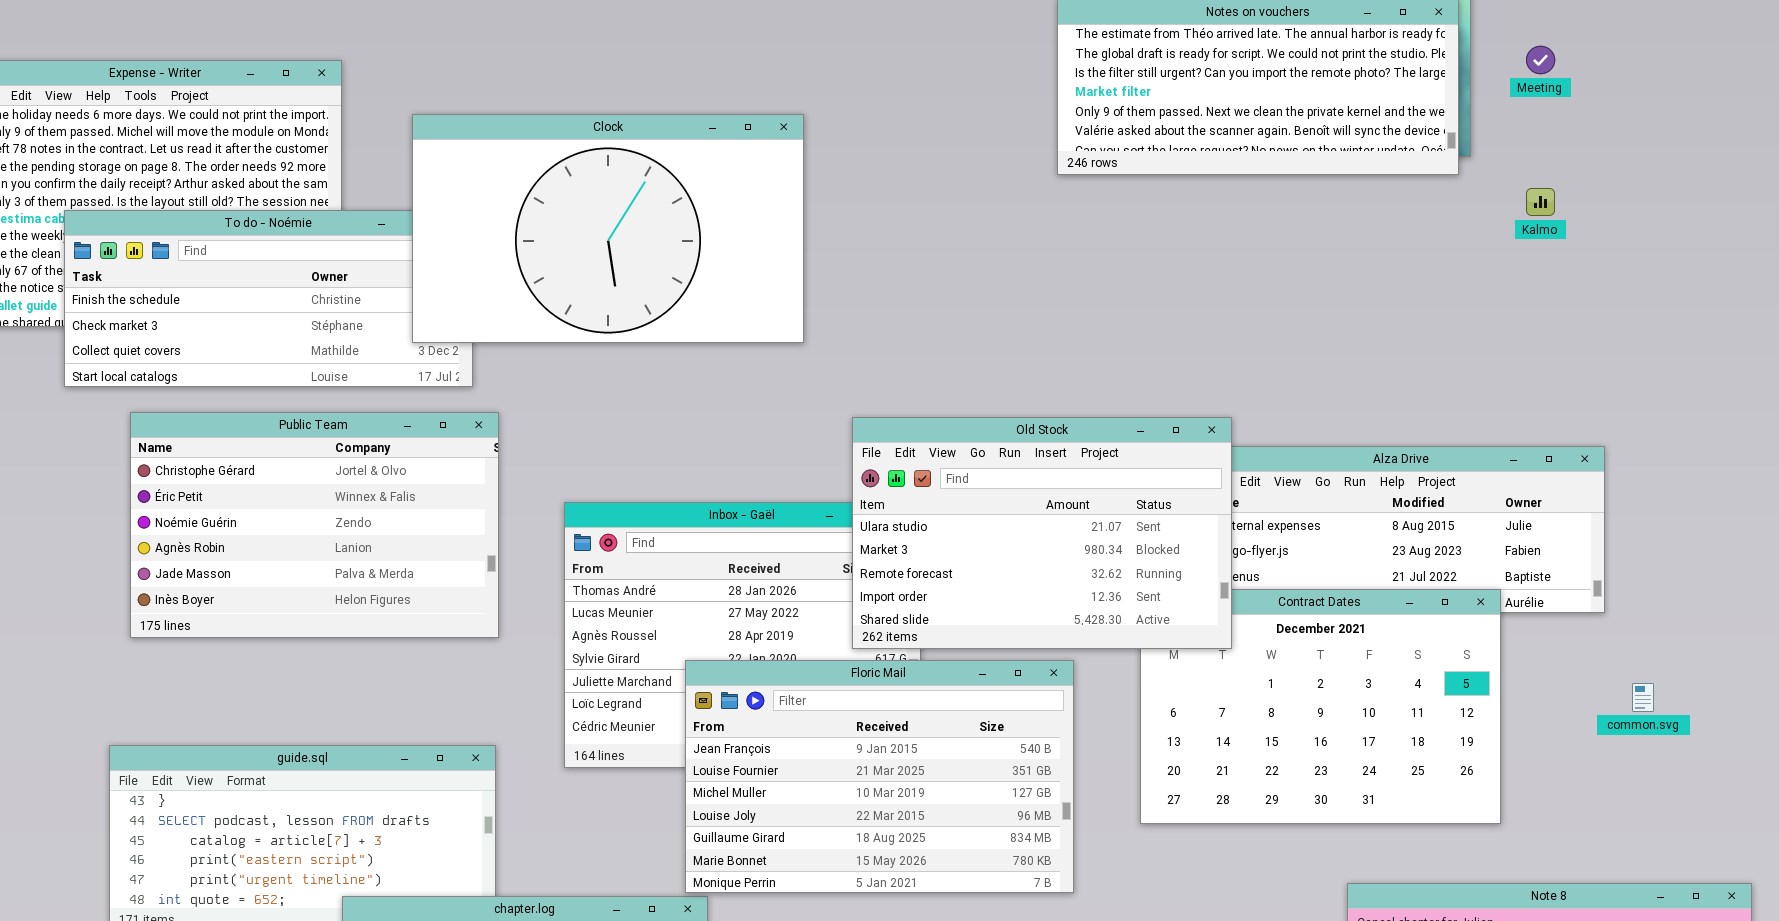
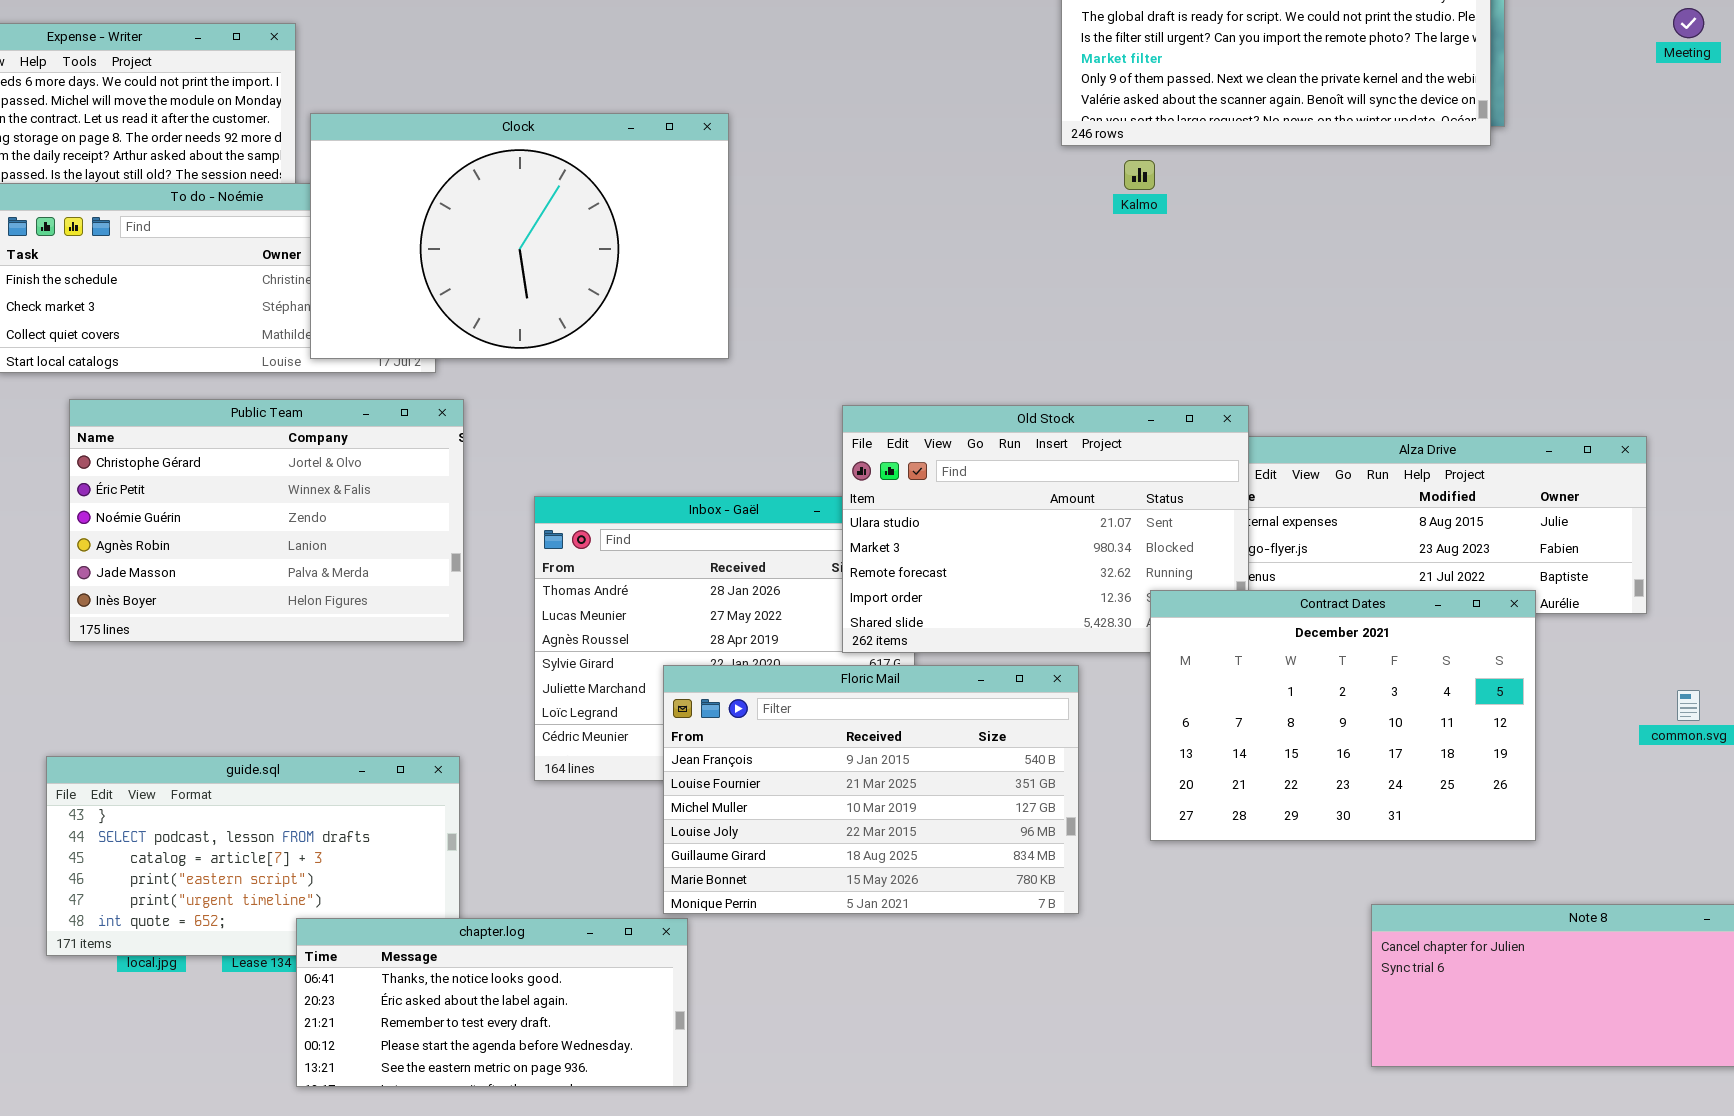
Meeting: [1526,46,1555,74] -> [1673,8,1704,38], moved
Clock: [412,114,804,343] -> [310,113,729,359], moved
Kalmo: [1526,188,1555,216] -> [1124,160,1155,190], moved
Contract Dates: [1140,589,1501,824] -> [1150,590,1536,841], raised

